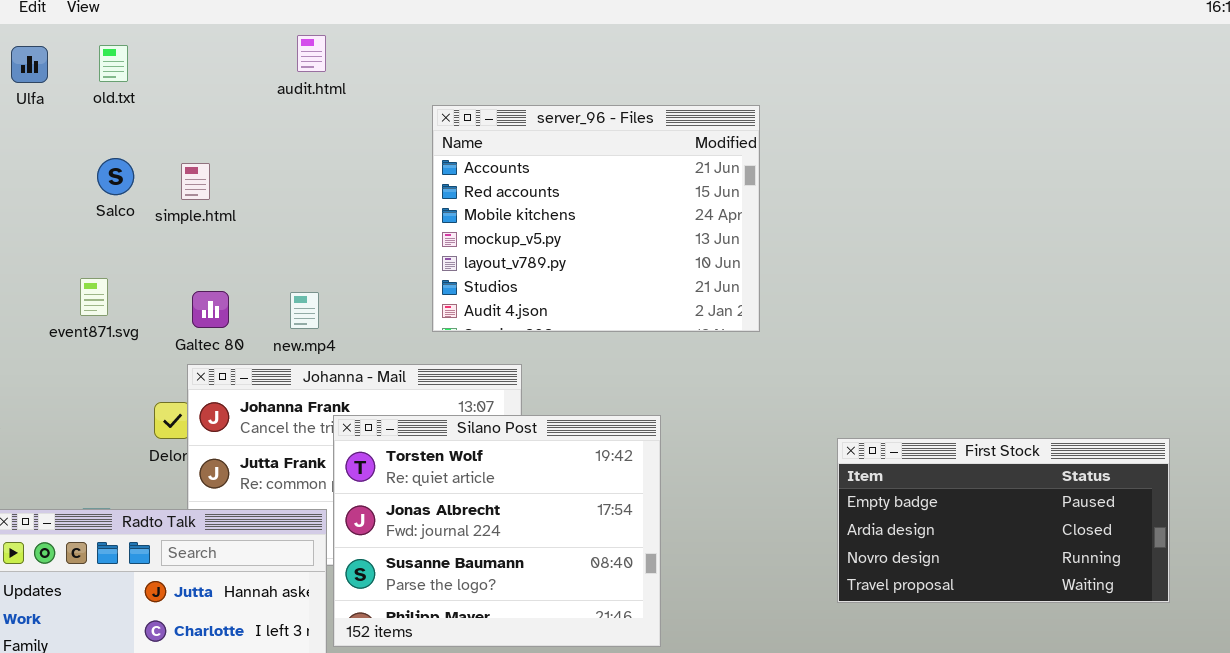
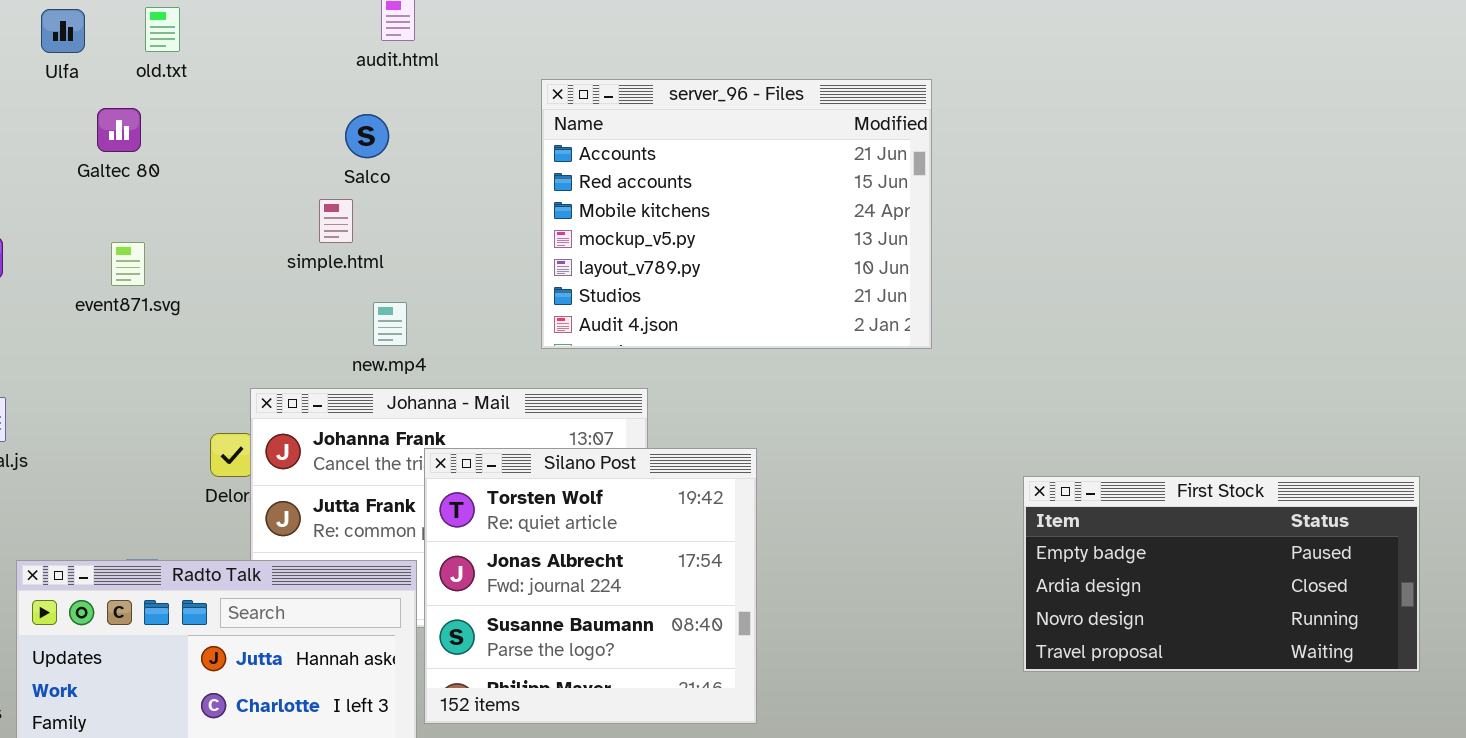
Salco: [97,158,134,195] -> [345,114,389,158], moved
simple.html: [181,163,210,200] -> [319,199,353,243], moved
event871.svg: [80,278,108,316] -> [111,242,145,286], moved
Galtec 80: [192,291,229,328] -> [97,108,141,152], moved
Silano Post: [333,415,661,647] -> [424,448,757,724], resized

